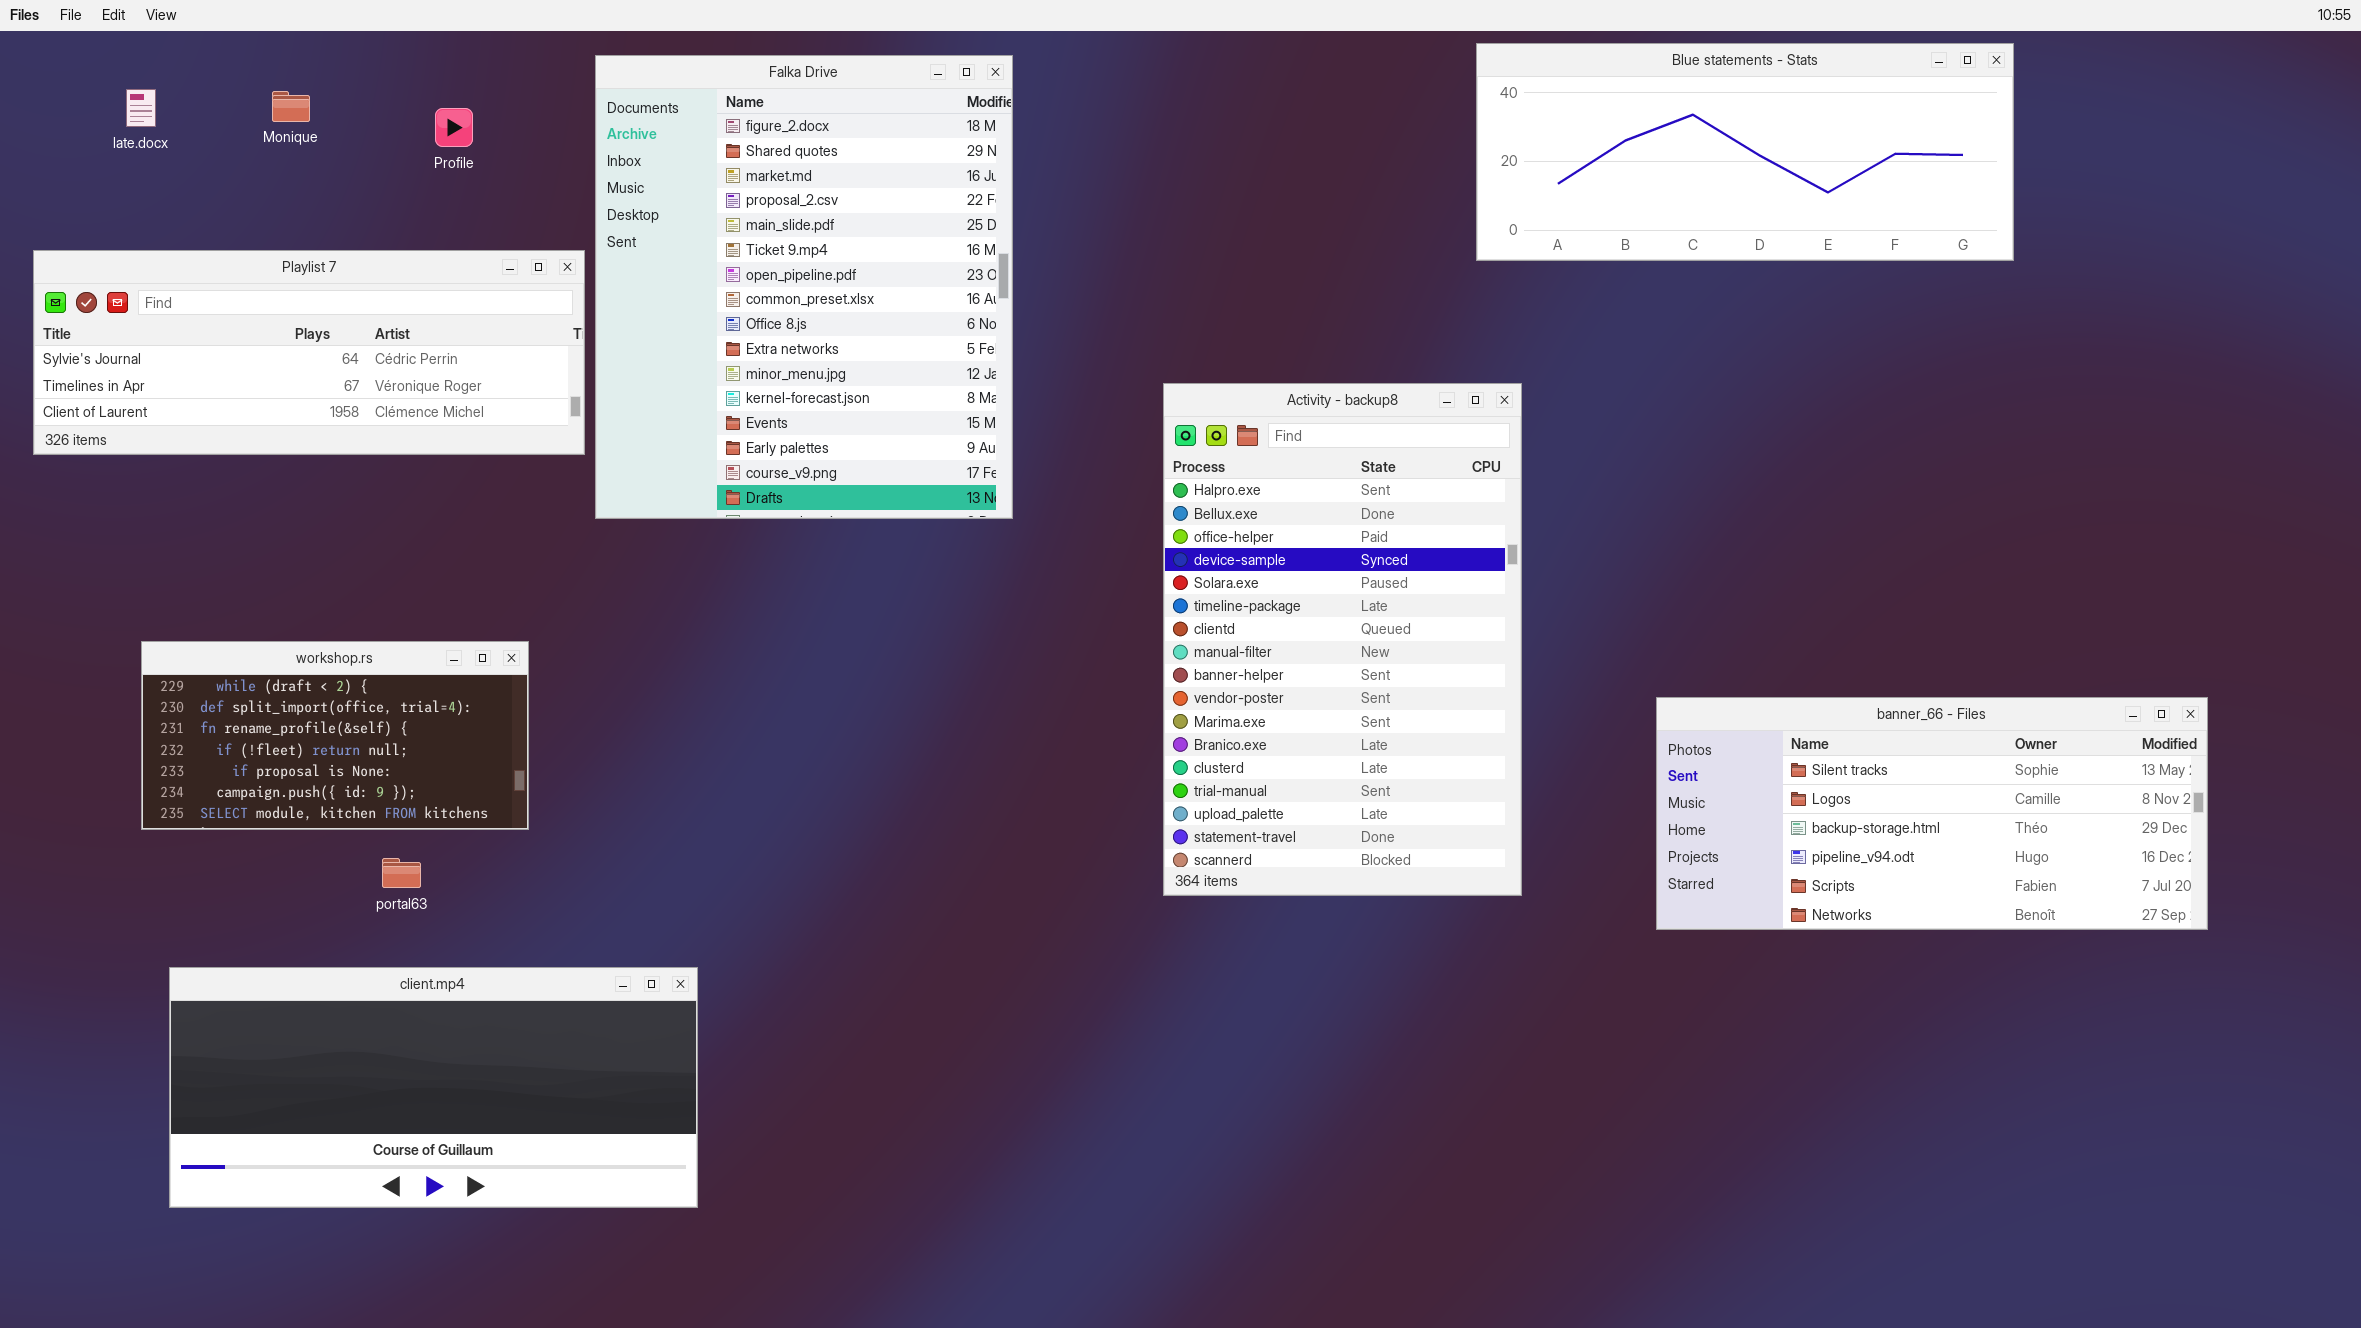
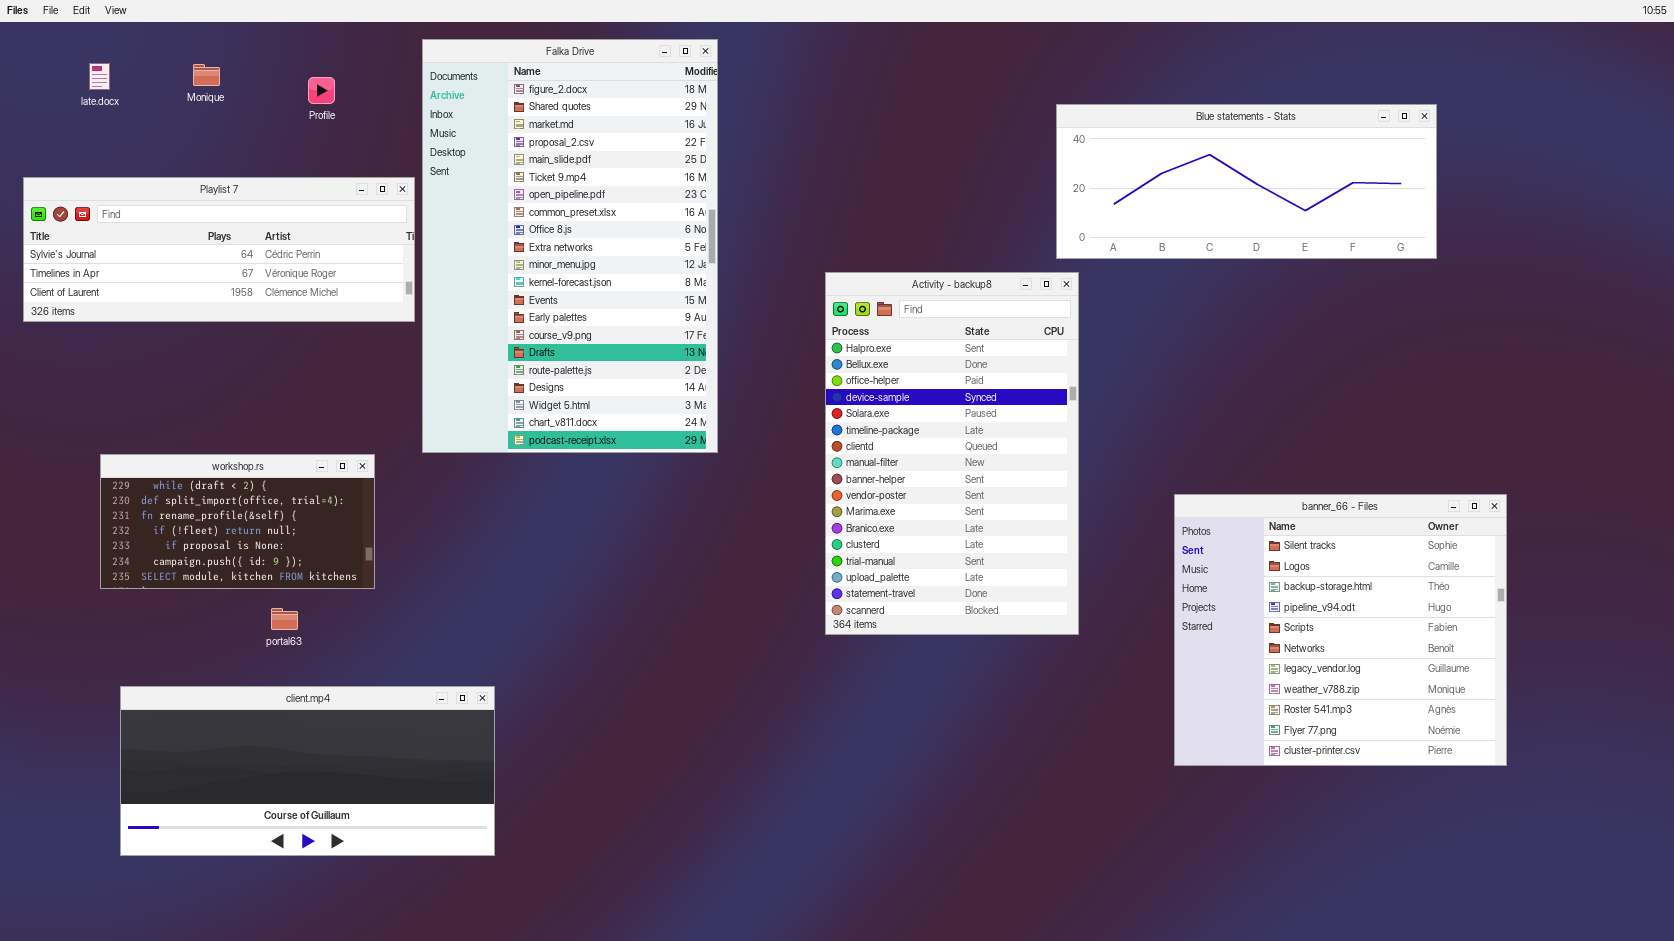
Blue statements - Stats: [1476,43,2014,261] -> [1056,104,1437,259], moved
Falka Drive: [595,55,1013,519] -> [422,39,718,453], resized
banner_66 - Files: [1656,697,2208,930] -> [1174,494,1507,766], resized

